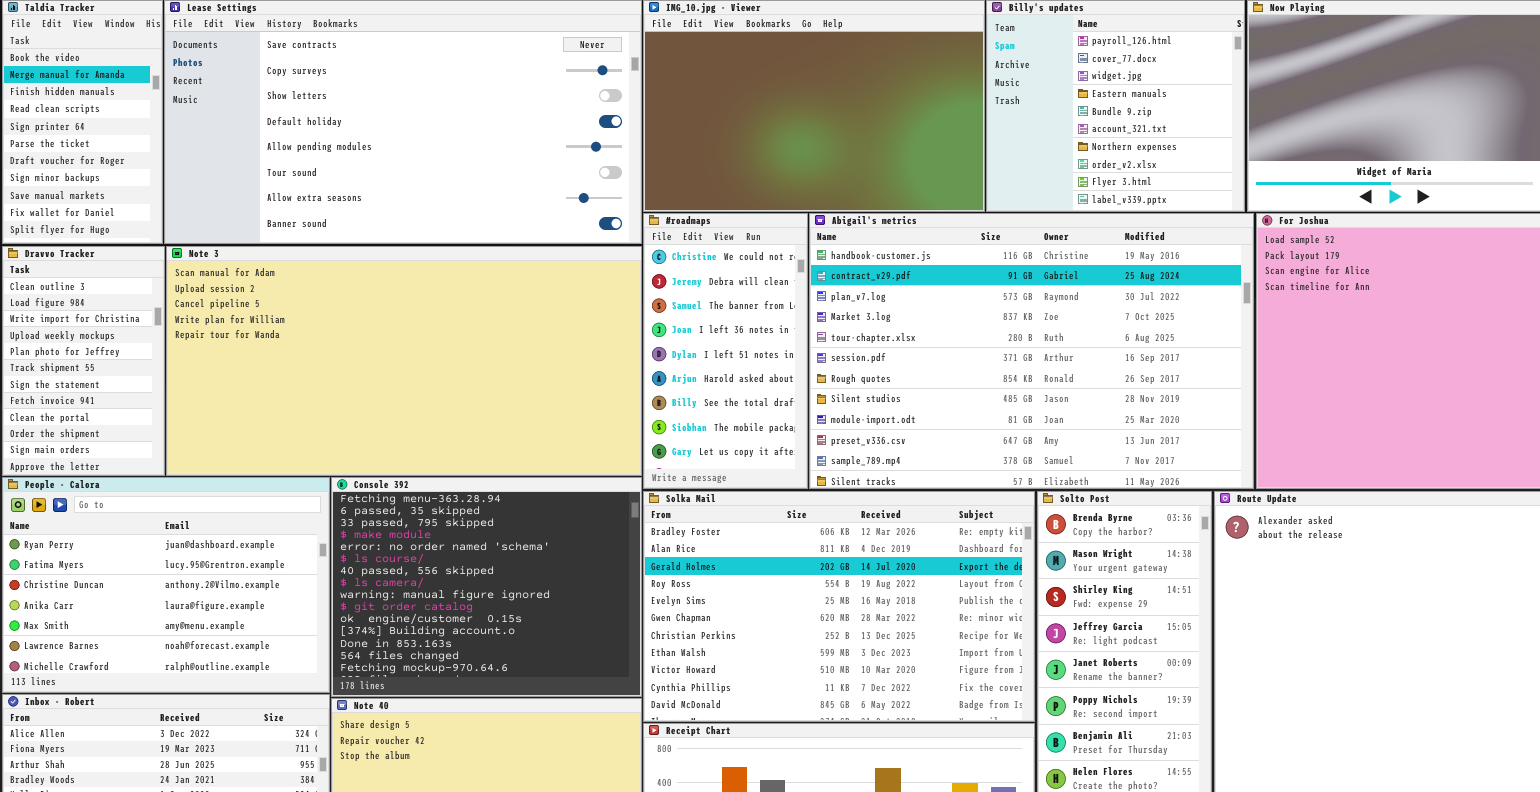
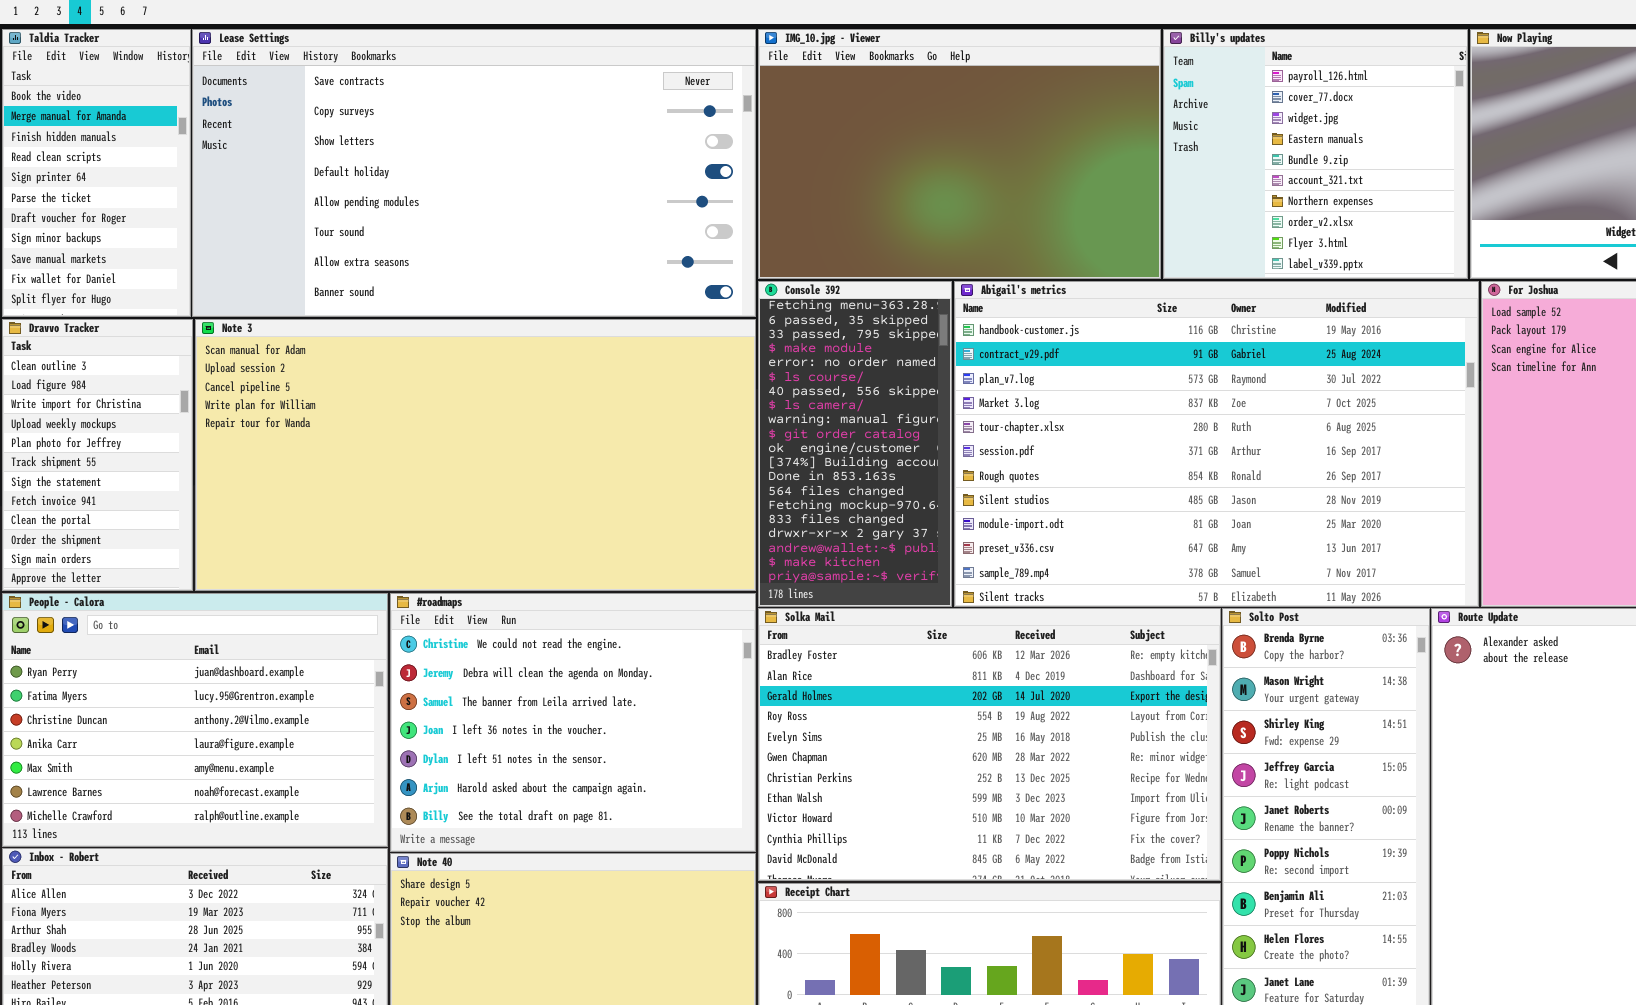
#roadmaps: [643,213,808,489] -> [390,593,756,852], moved, resized
Console 392: [331,477,642,697] -> [758,281,952,607], moved, resized

